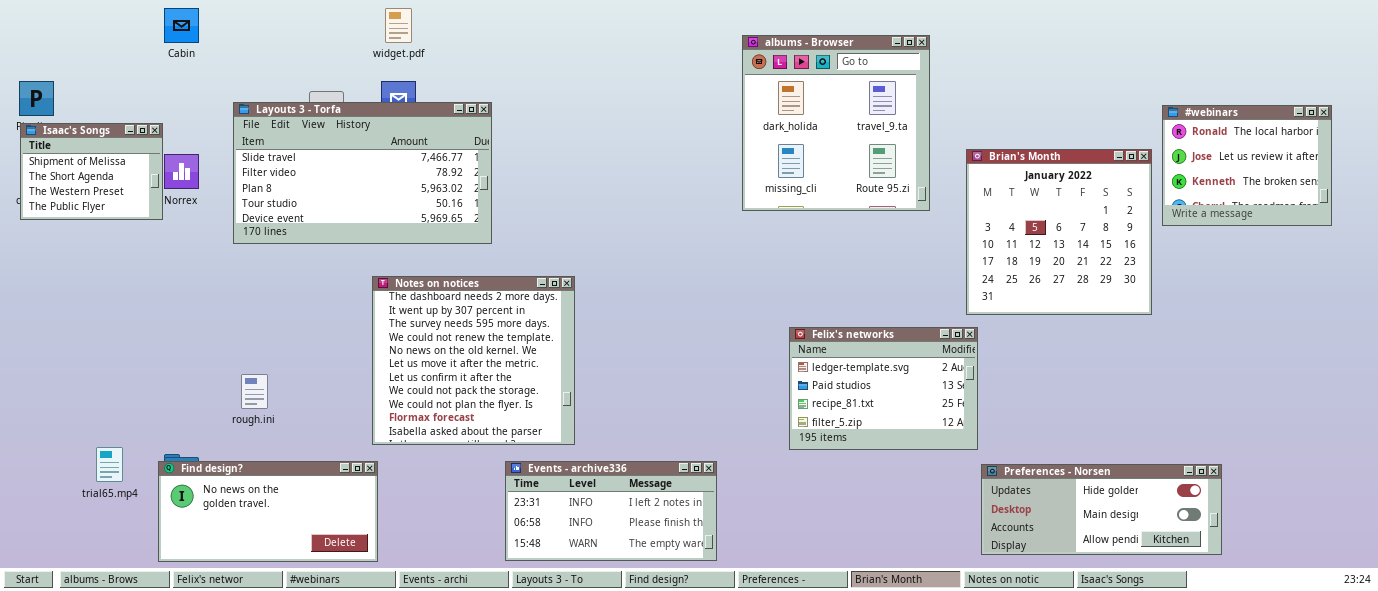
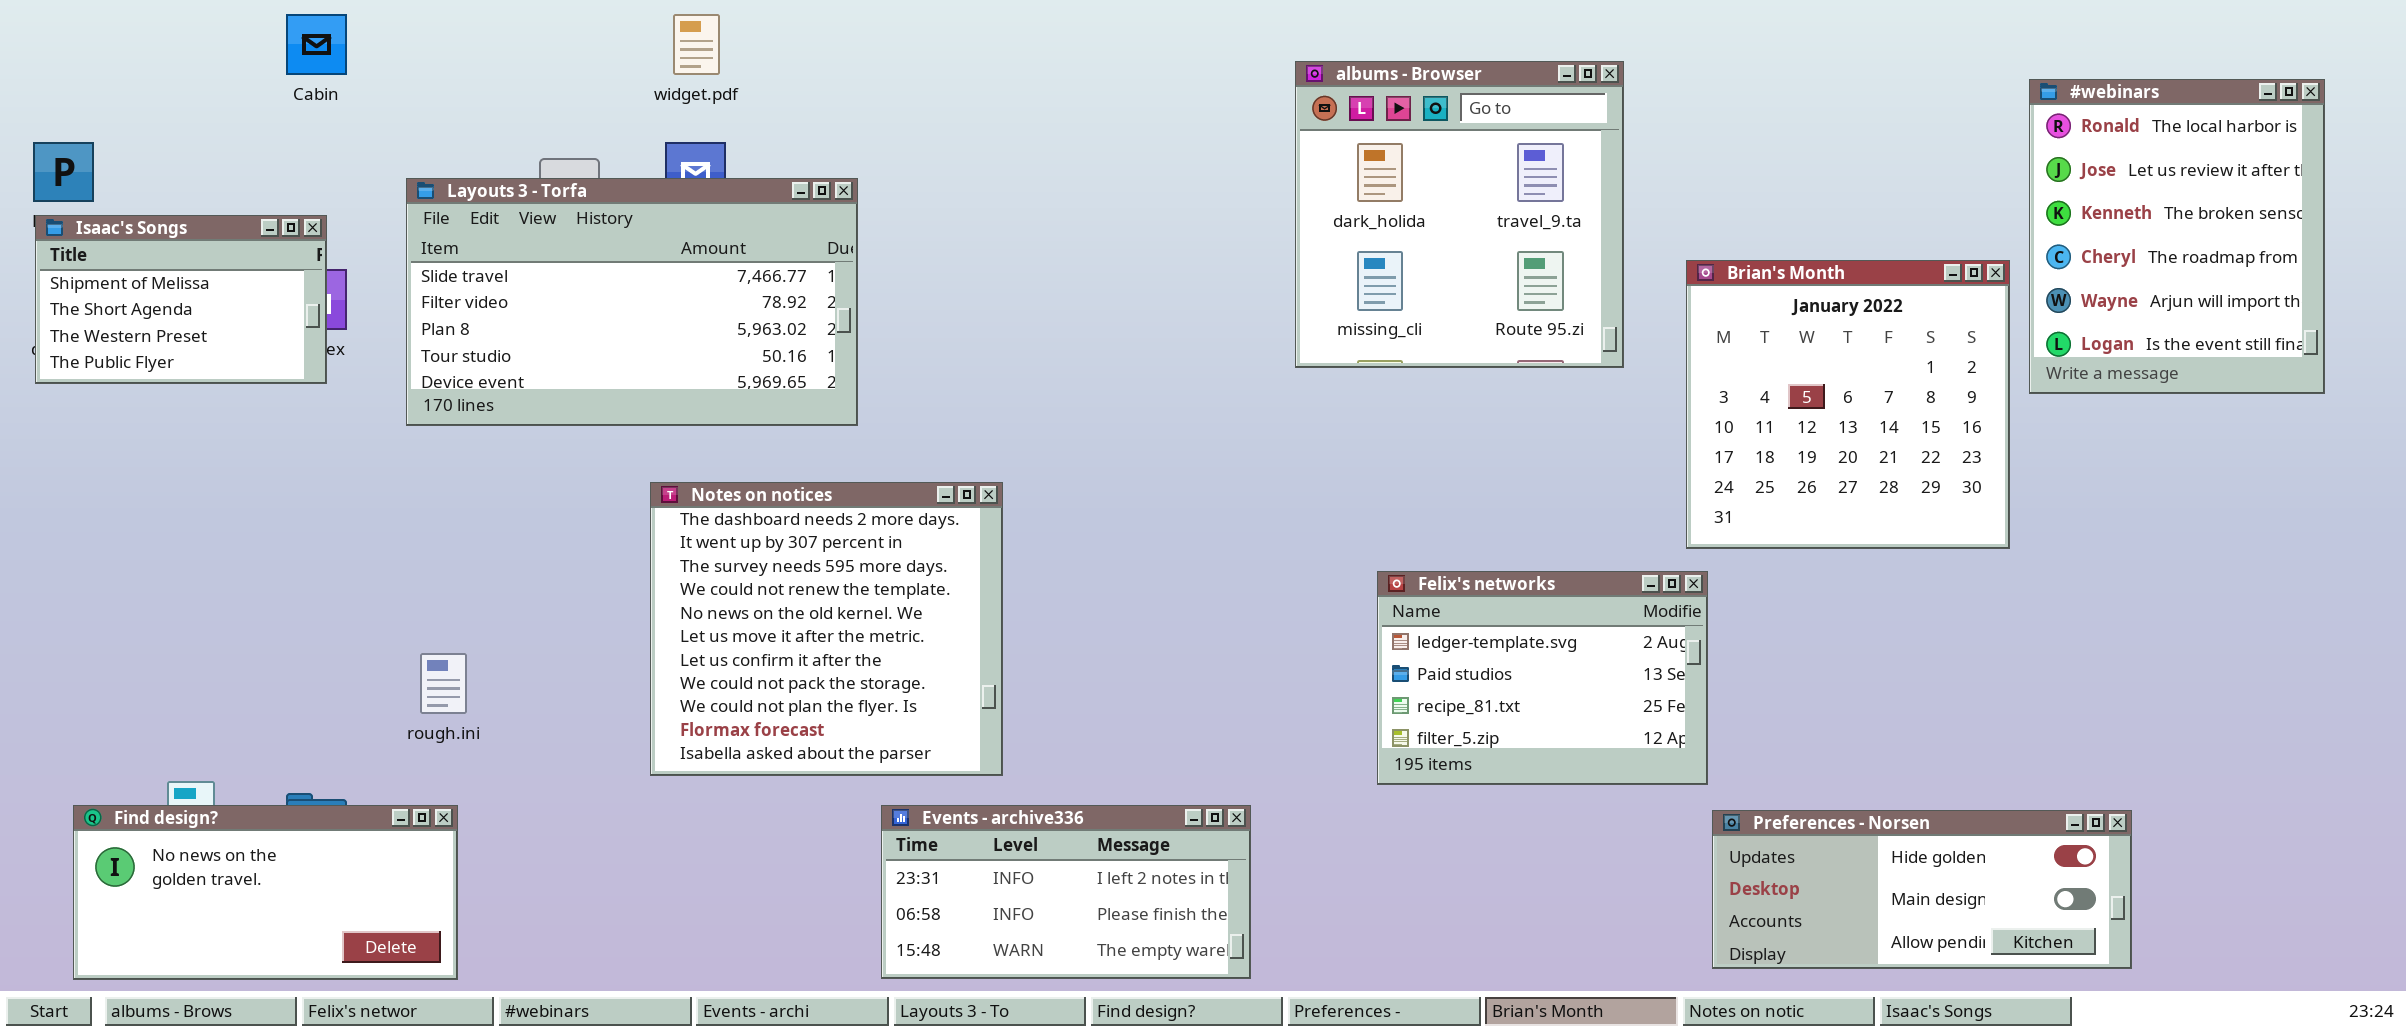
#webinars: [1162,105,1332,226] -> [2029,79,2325,394], resized
Isaac's Songs: [20,123,163,220] -> [35,215,327,384], resized
Find design?: [158,461,378,562] -> [73,805,458,980], moved

